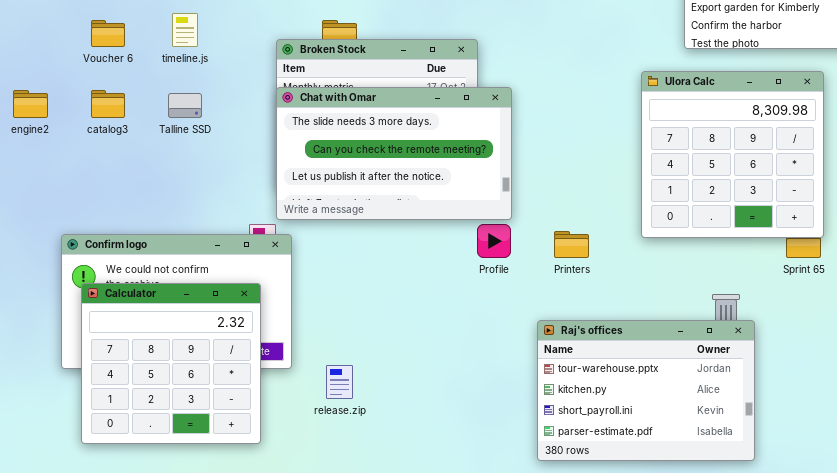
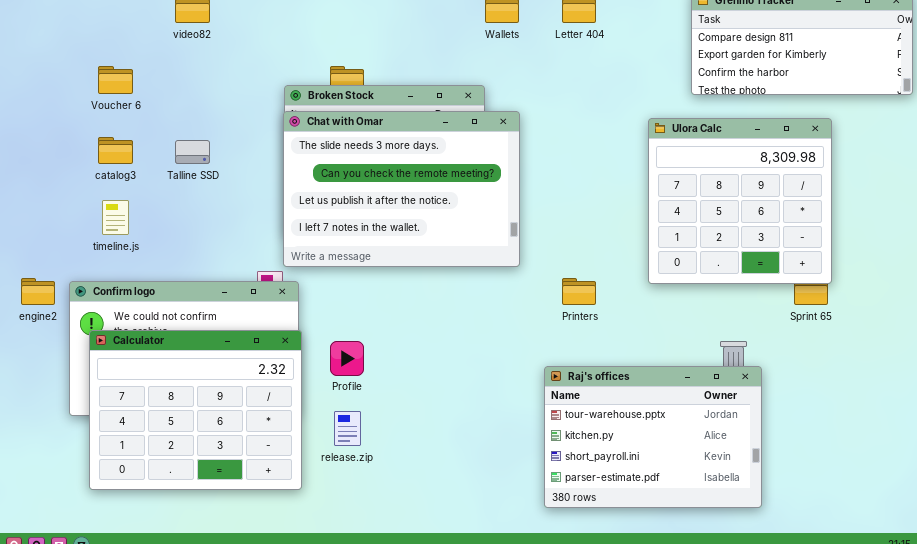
timeline.js: [172,13,198,47] -> [102,200,129,235], moved
Chat with Omar: [276,87,512,220] -> [283,111,520,267], resized
engine2: [13,90,48,118] -> [21,278,55,305], moved
Profile: [477,224,511,258] -> [330,341,364,376], moved
Calculator: [81,283,261,444] -> [89,330,302,490], resized

